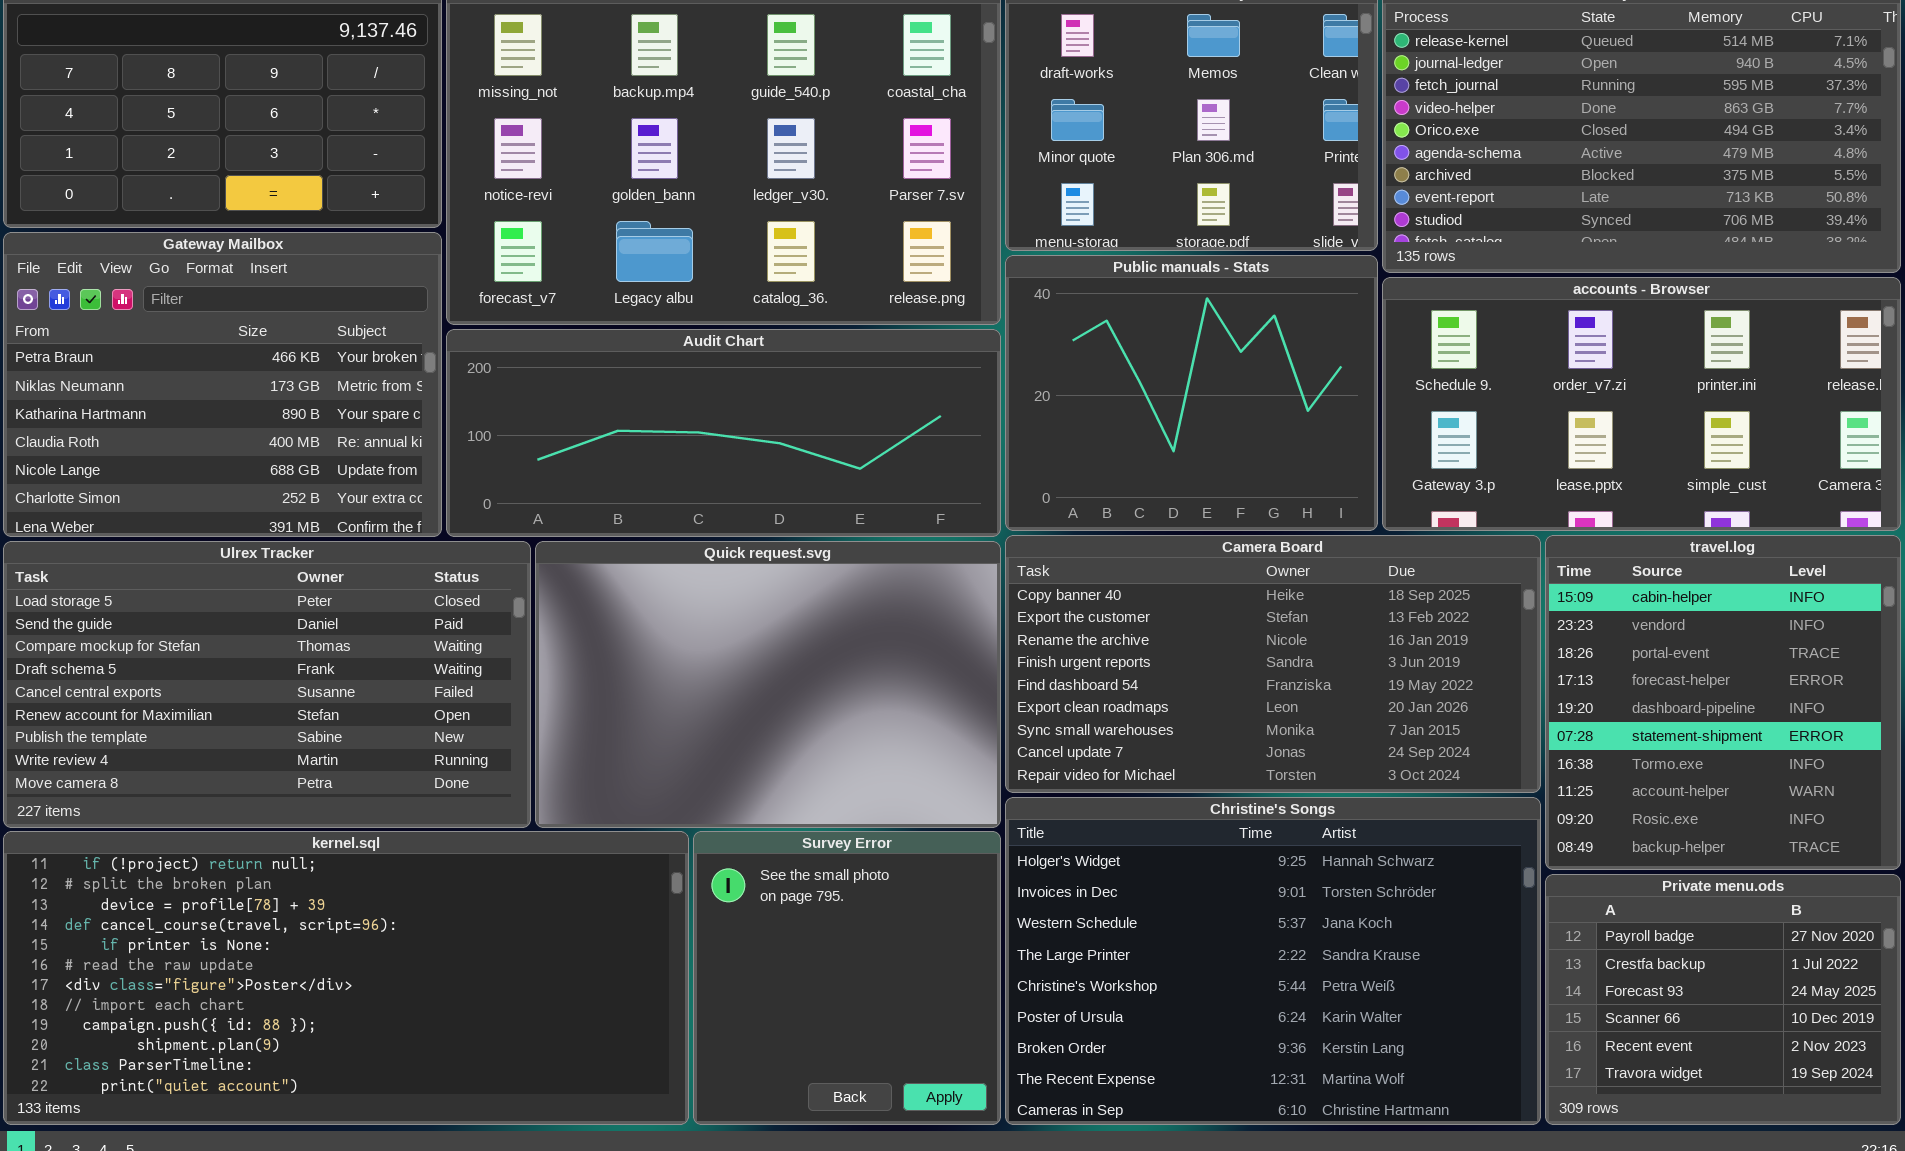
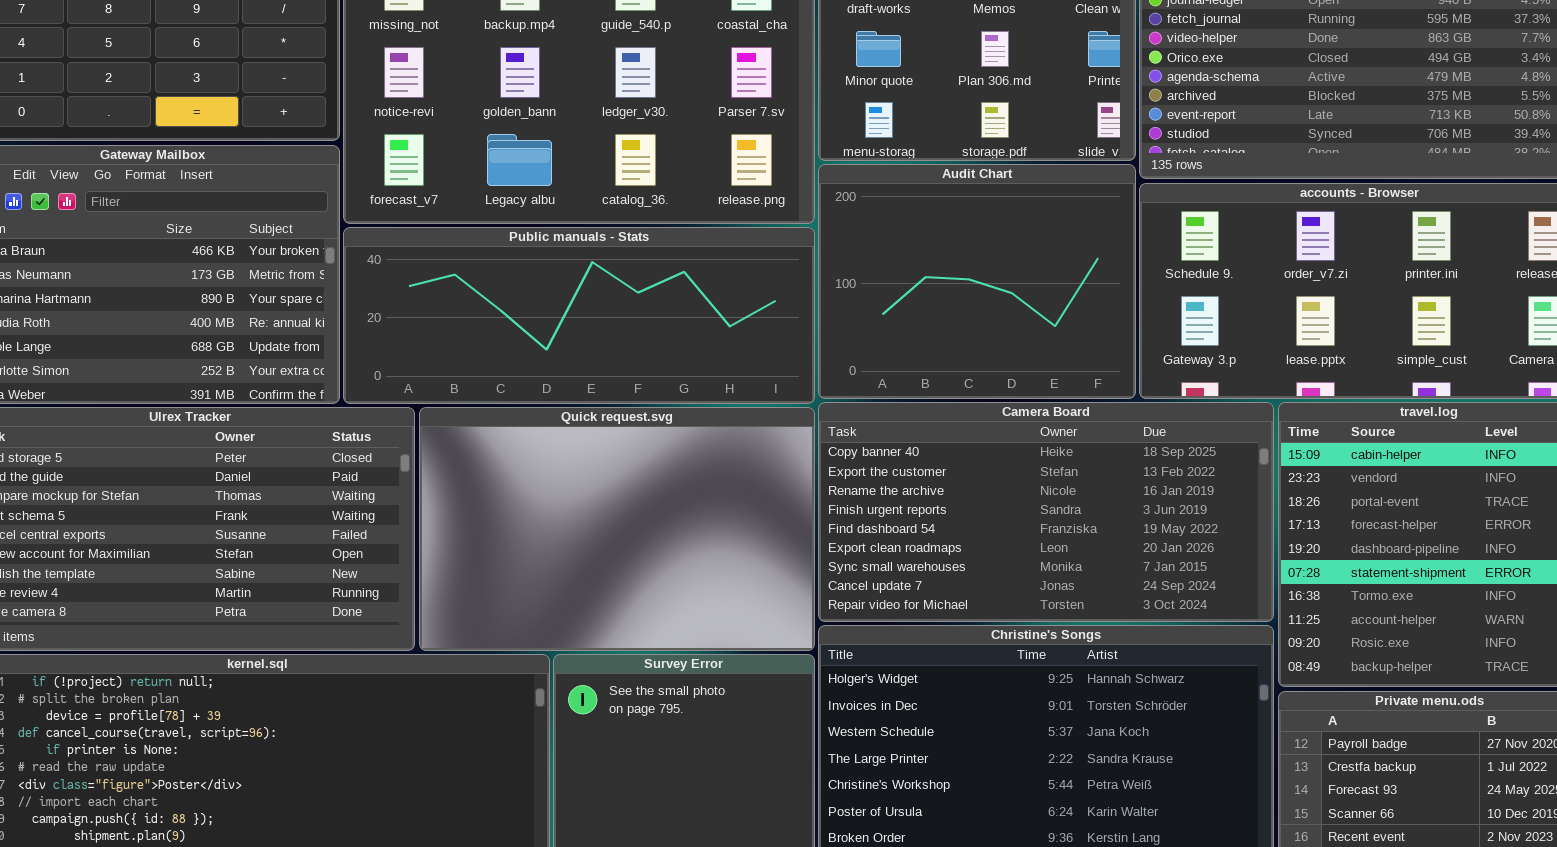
Public manuals - Stats: [1005,255,1378,531] -> [343,227,815,404], moved, resized
Audit Chart: [446,329,1001,537] -> [818,164,1136,399], moved, resized

